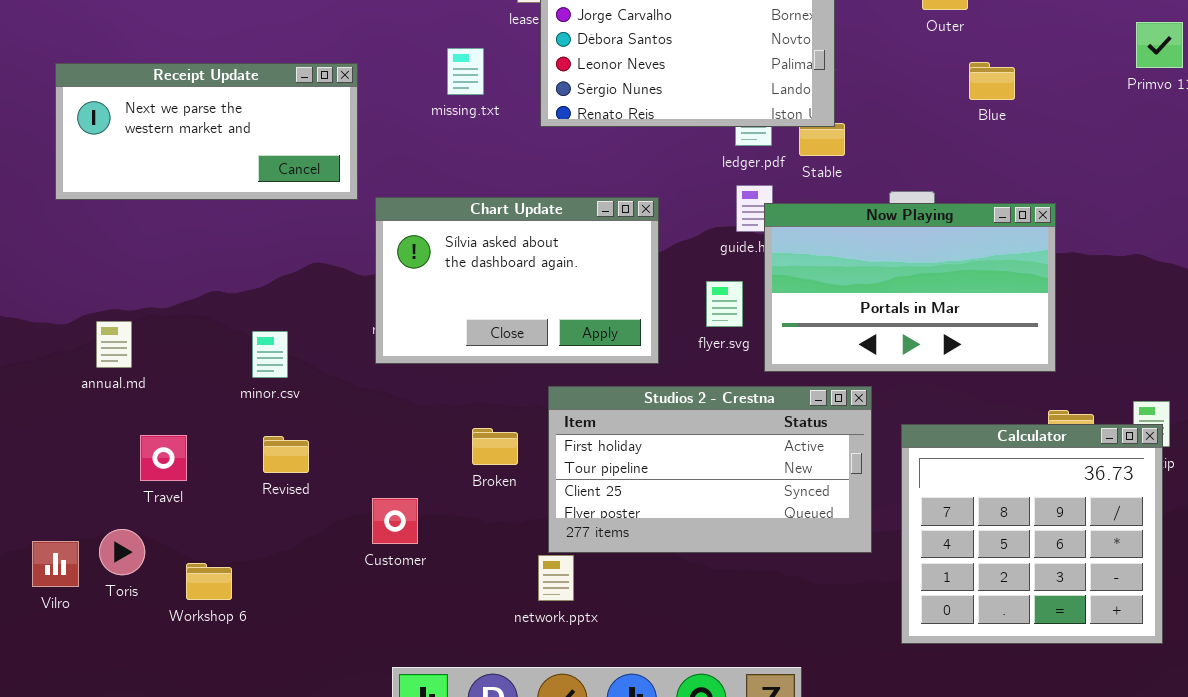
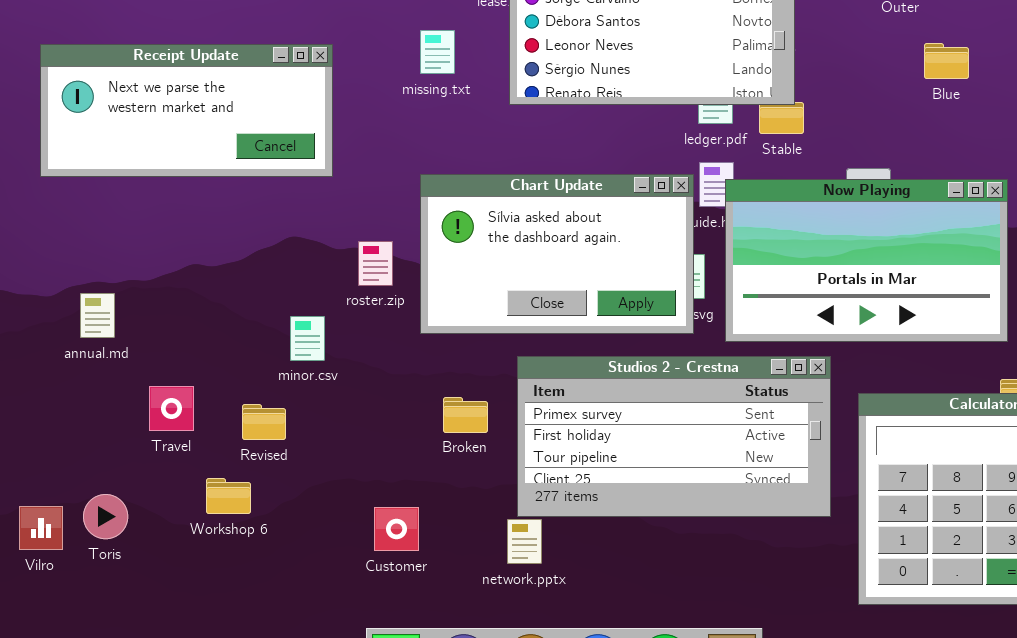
Chart Update: [375,197,659,364] -> [420,174,694,334], moved
minor.csv: [252,331,288,378] -> [290,316,325,361], moved
Studios 2 - Crestna: [548,386,872,553] -> [517,356,831,517], scrolled up 1 row
Travel: [140,435,187,481] -> [149,386,194,431], moved
Customer: [372,498,418,544] -> [374,507,419,551], moved
Workshop 6: [186,563,232,600] -> [206,478,251,514], moved

